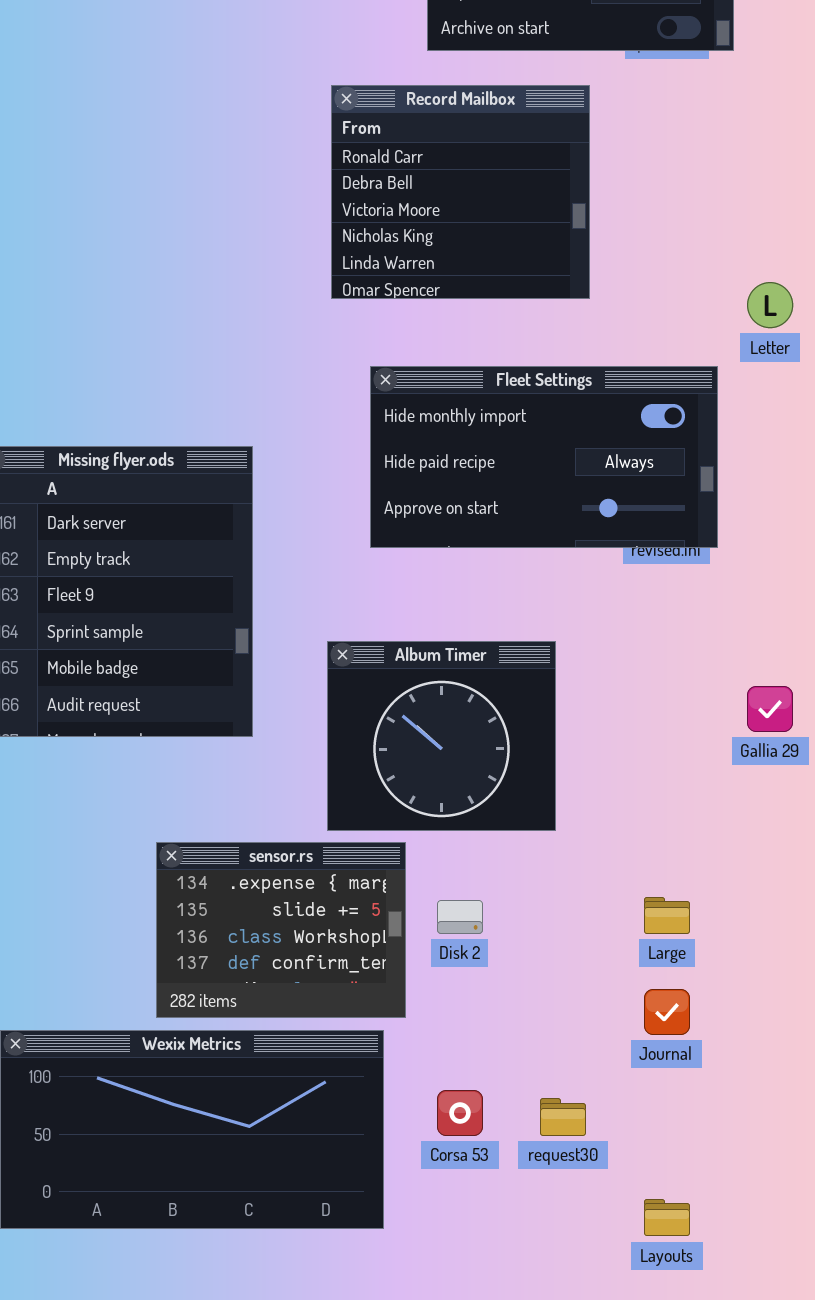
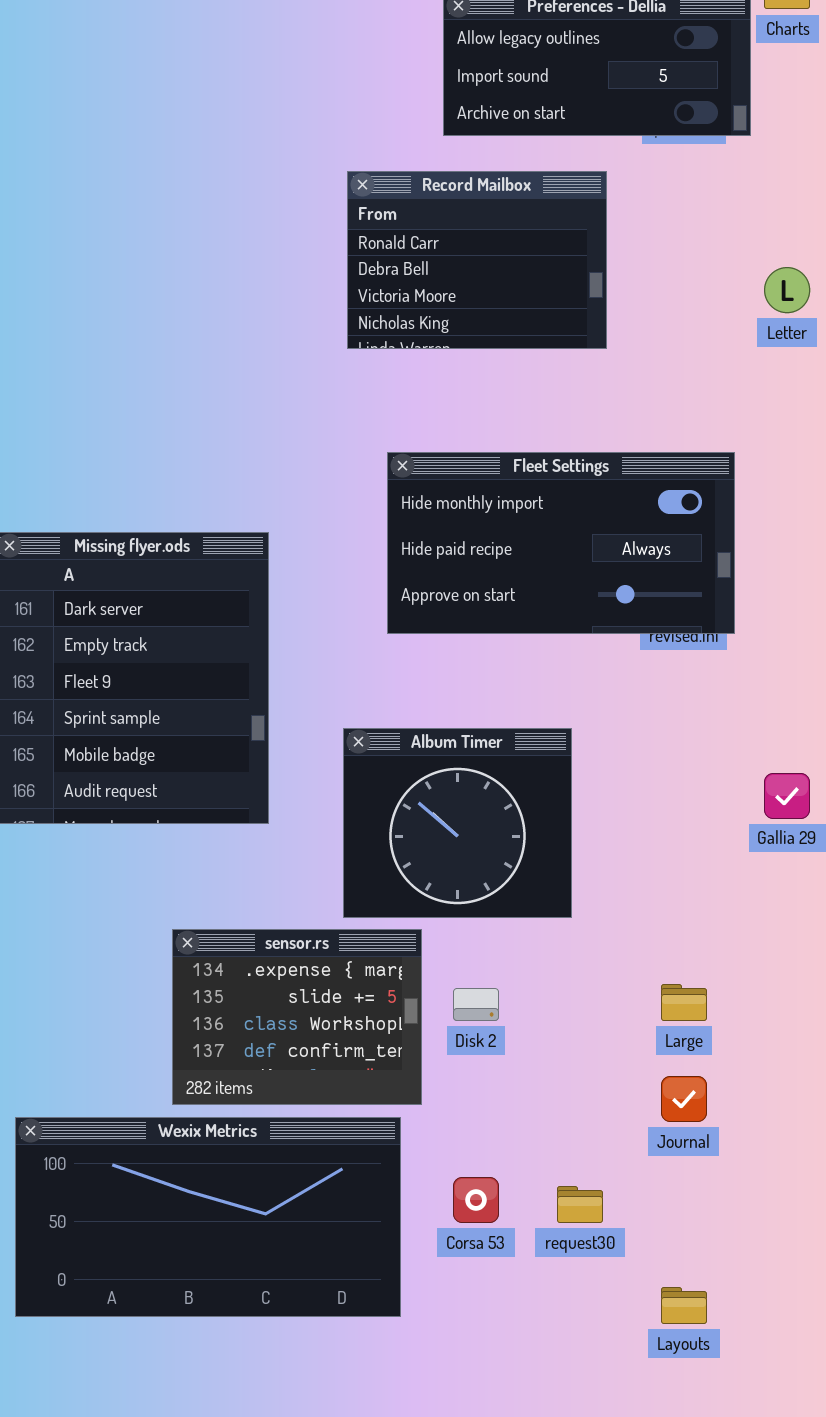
Record Mailbox: [331,85,590,299] -> [347,171,607,349], resized
Letter: [747,282,793,328] -> [764,267,810,313], moved

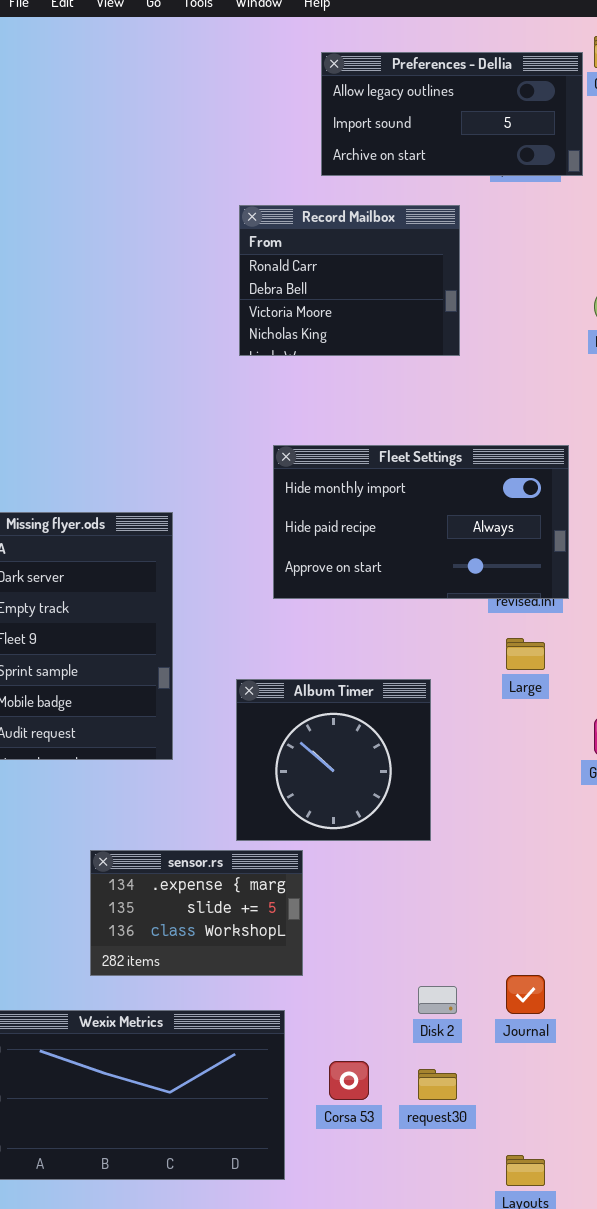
sensor.rs: [172,929,422,1105] -> [90,850,303,976], resized
Large: [661,984,707,1021] -> [506,638,545,670], moved
Disk 2: [453,988,499,1021] -> [418,986,457,1014], moved

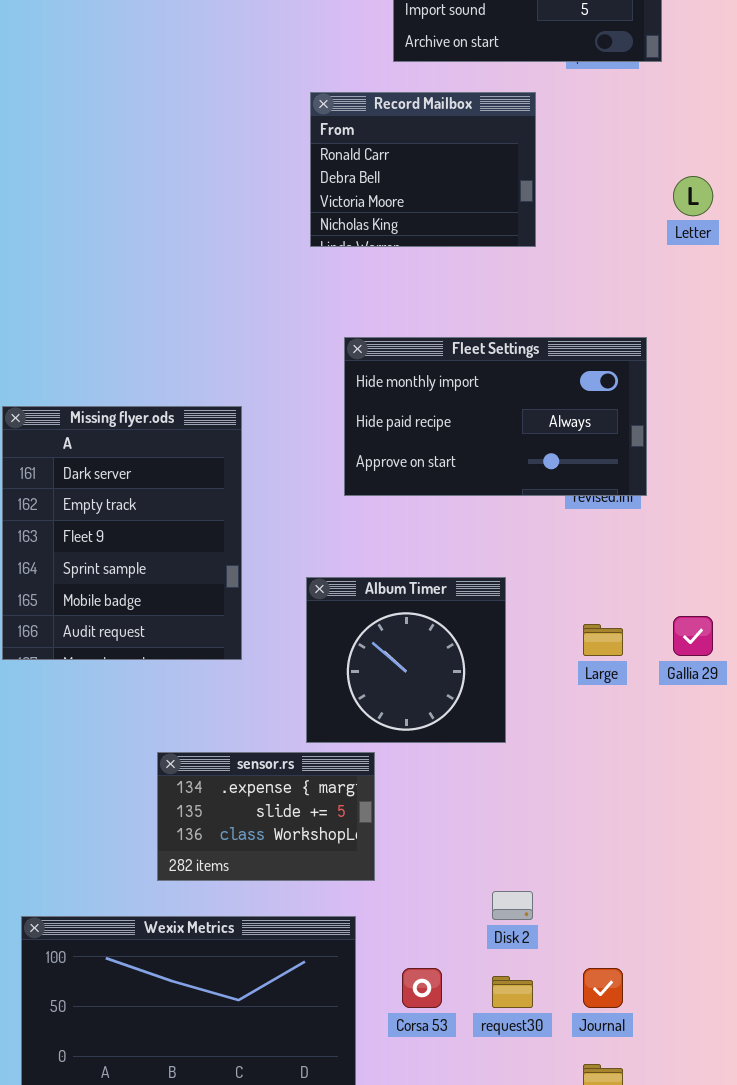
Large: [506,638,545,670] -> [583,624,623,656], moved
Journal: [506,975,545,1014] -> [583,968,623,1008], moved

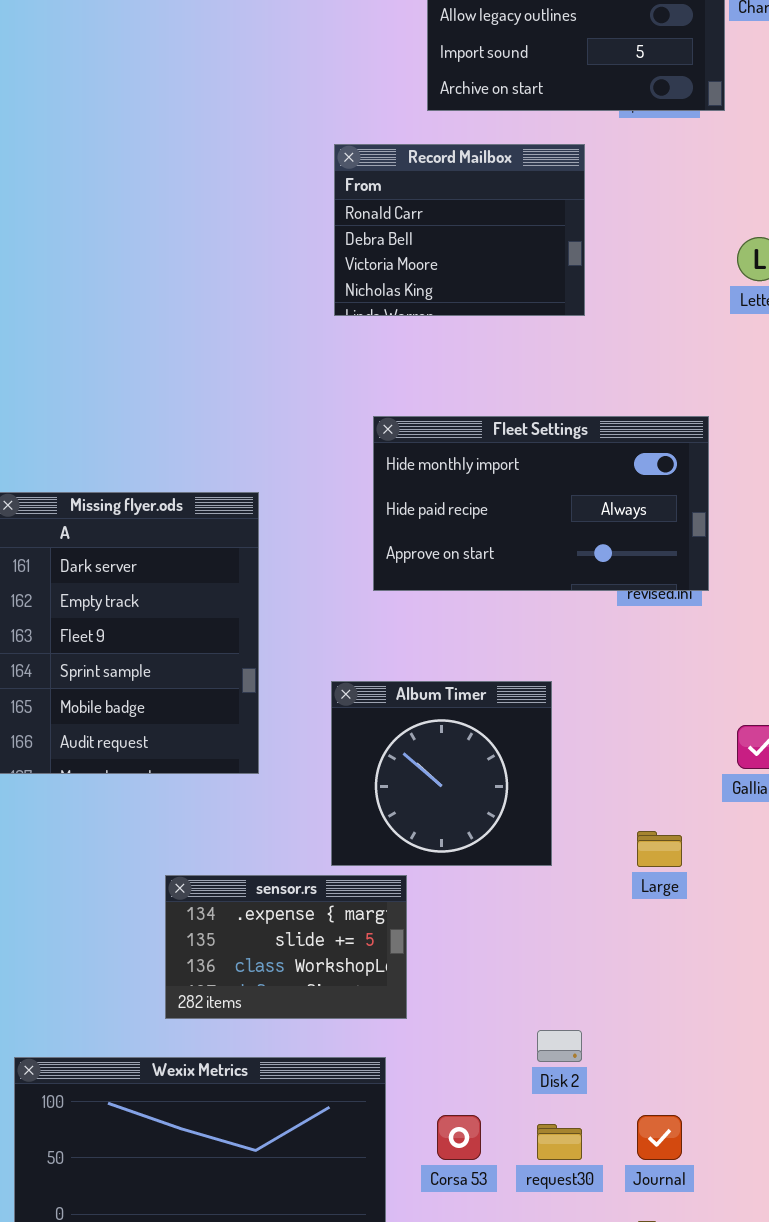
Large: [583,624,623,656] -> [637,831,682,867], moved

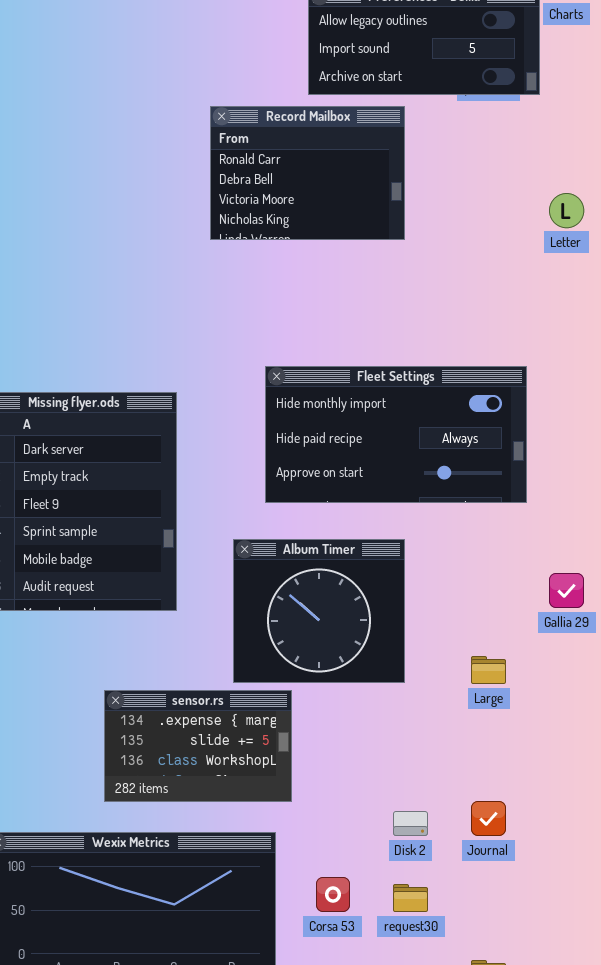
Record Mailbox: [334,144,585,316] -> [210,106,405,240], moved
Fleet Settings: [373,416,709,591] -> [265,366,527,503], moved
Journal: [637,1115,682,1160] -> [471,801,506,836], moved

